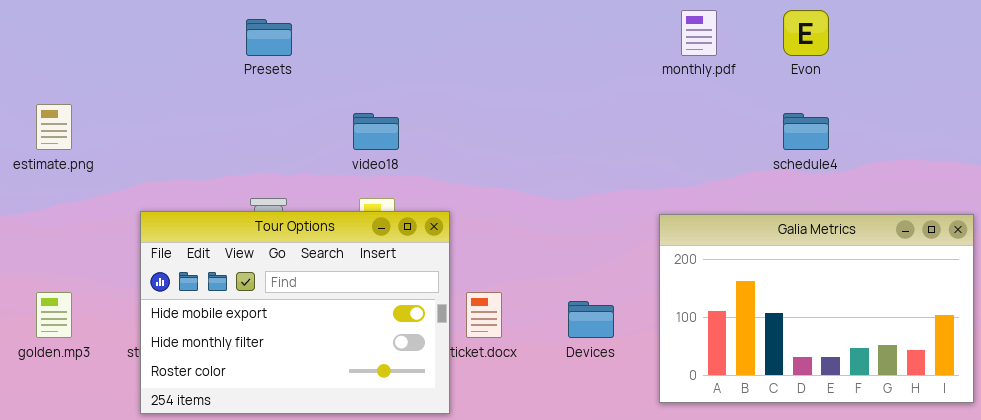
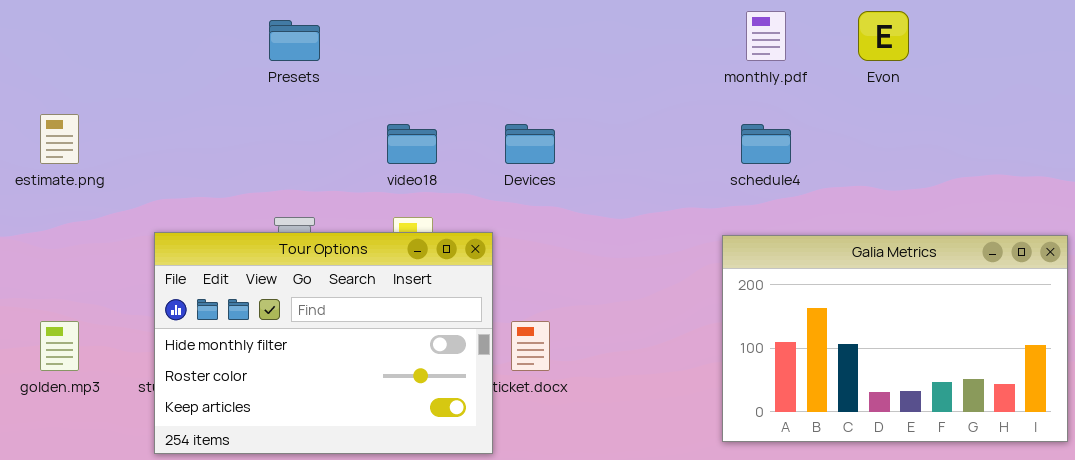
schedule4: [783,113,829,150] -> [741,124,791,164], moved
Tour Options: [140,211,450,414] -> [154,232,493,454], scrolled down 1 row
Devices: [568,301,614,338] -> [505,124,555,164], moved

